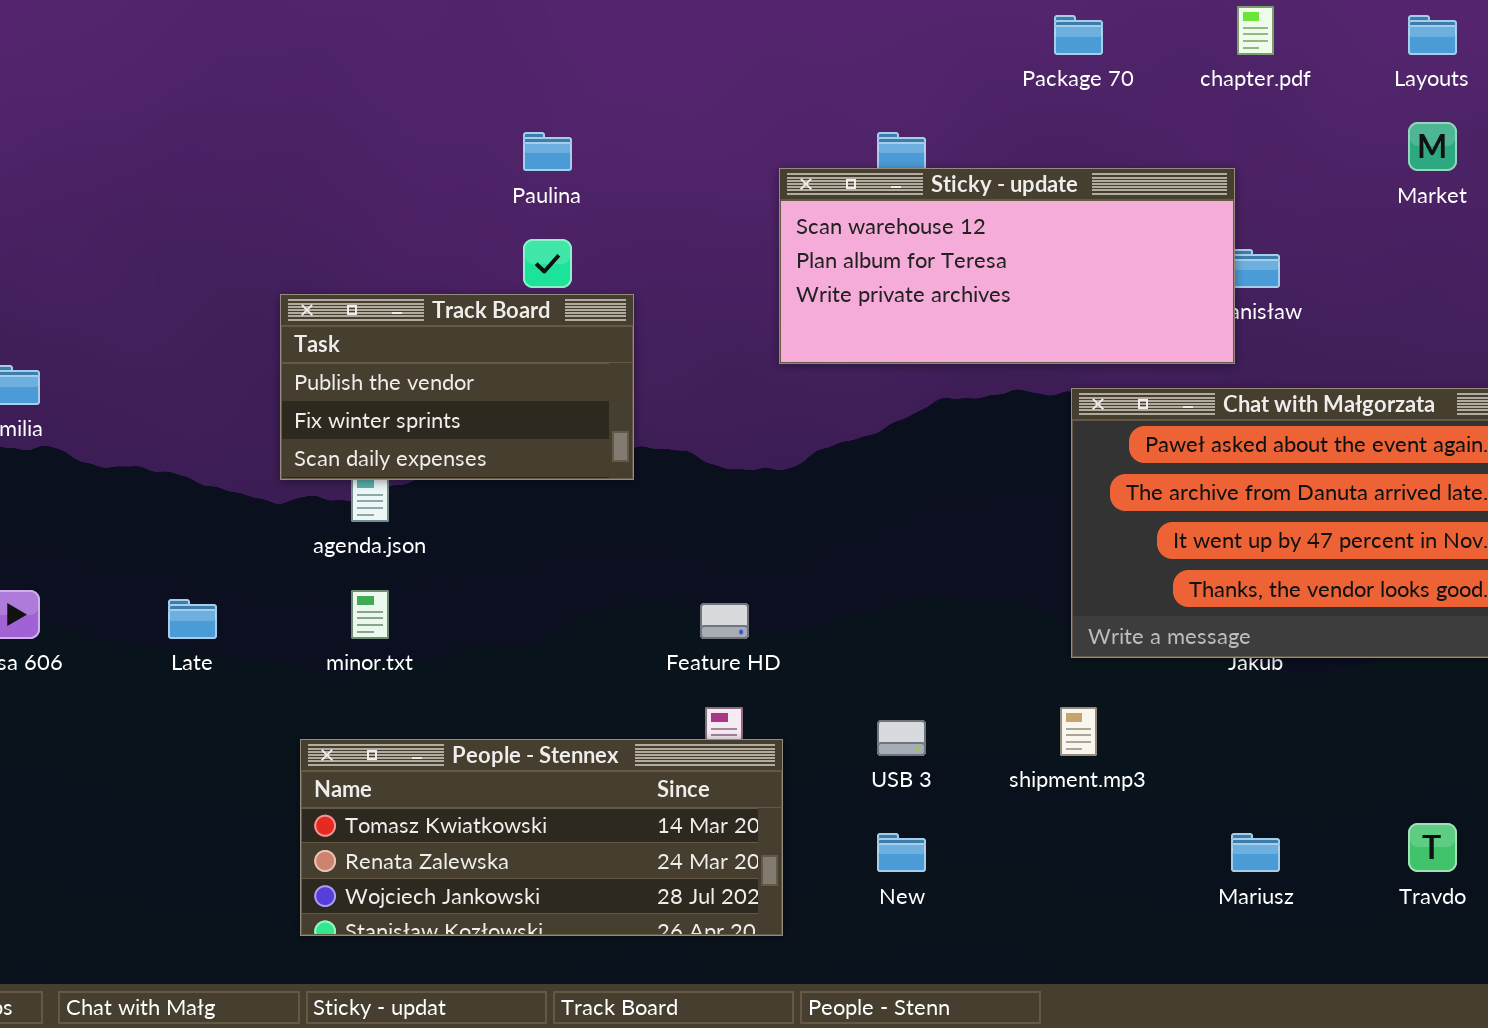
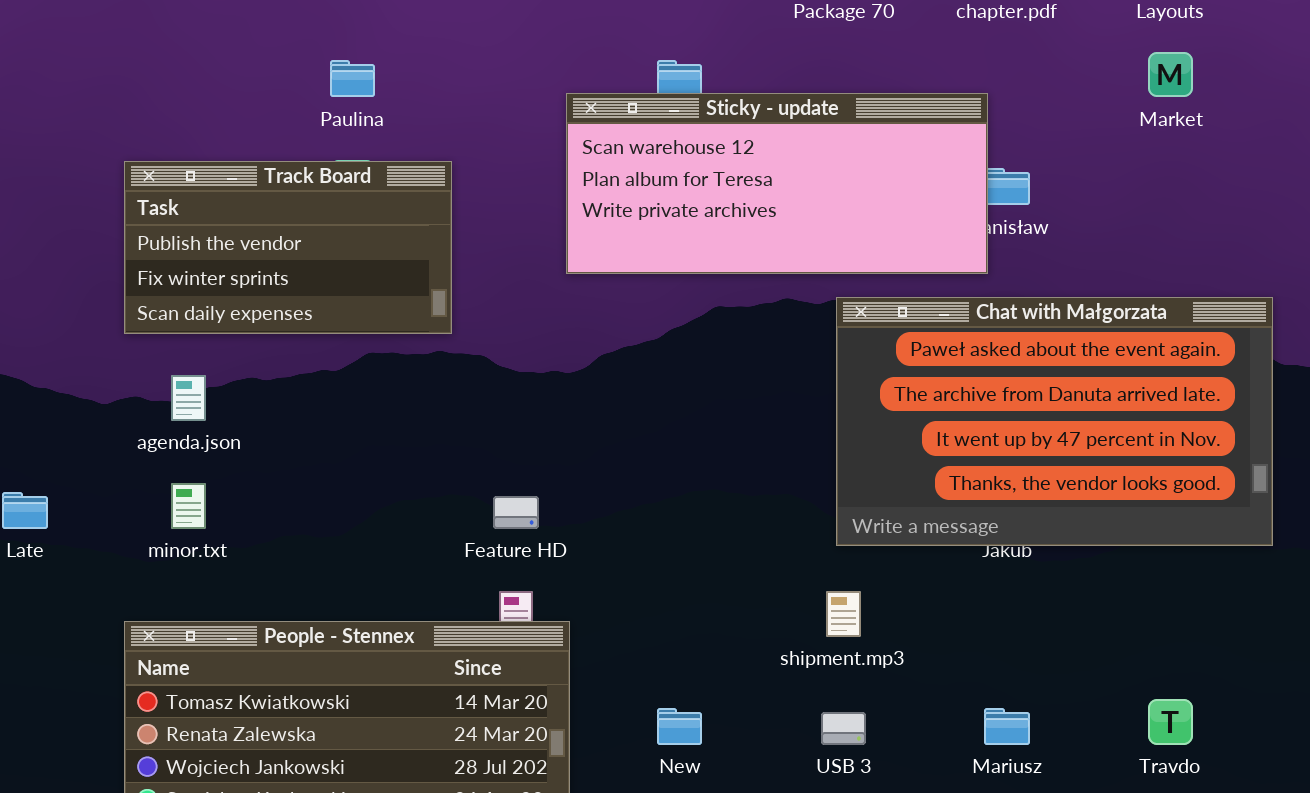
Track Board: [280,294,634,480] -> [124,161,452,334], moved
USB 3: [877,720,926,756] -> [821,712,866,745], moved

